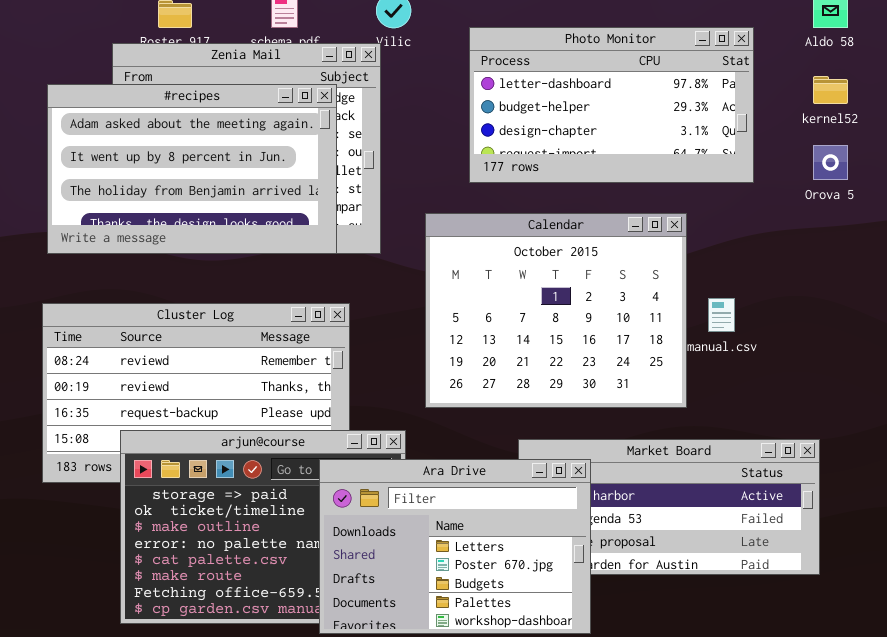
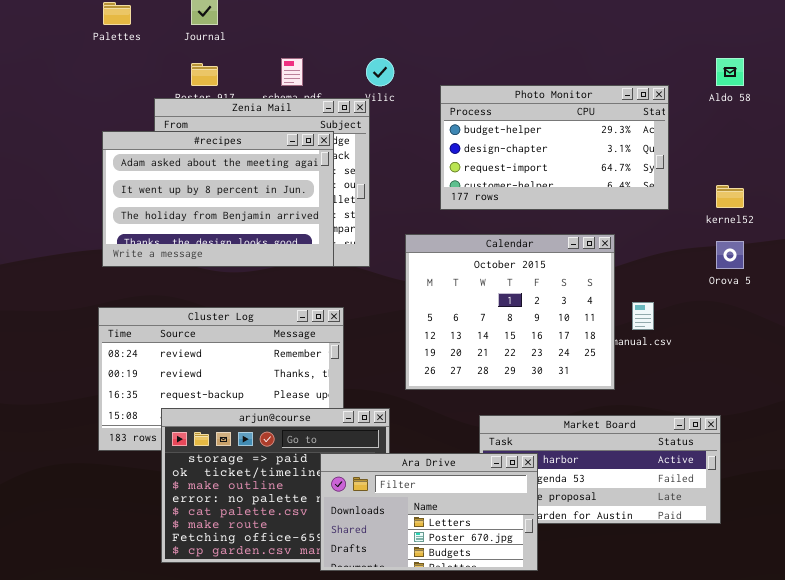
Photo Monitor: [469,27,754,183] -> [440,85,669,210], scrolled down 1 row
kernel52: [813,76,848,104] -> [716,185,744,208], moved
Orova 5: [813,145,848,180] -> [716,241,744,269], moved
Ara Drive: [319,459,591,634] -> [320,453,538,571], resized

